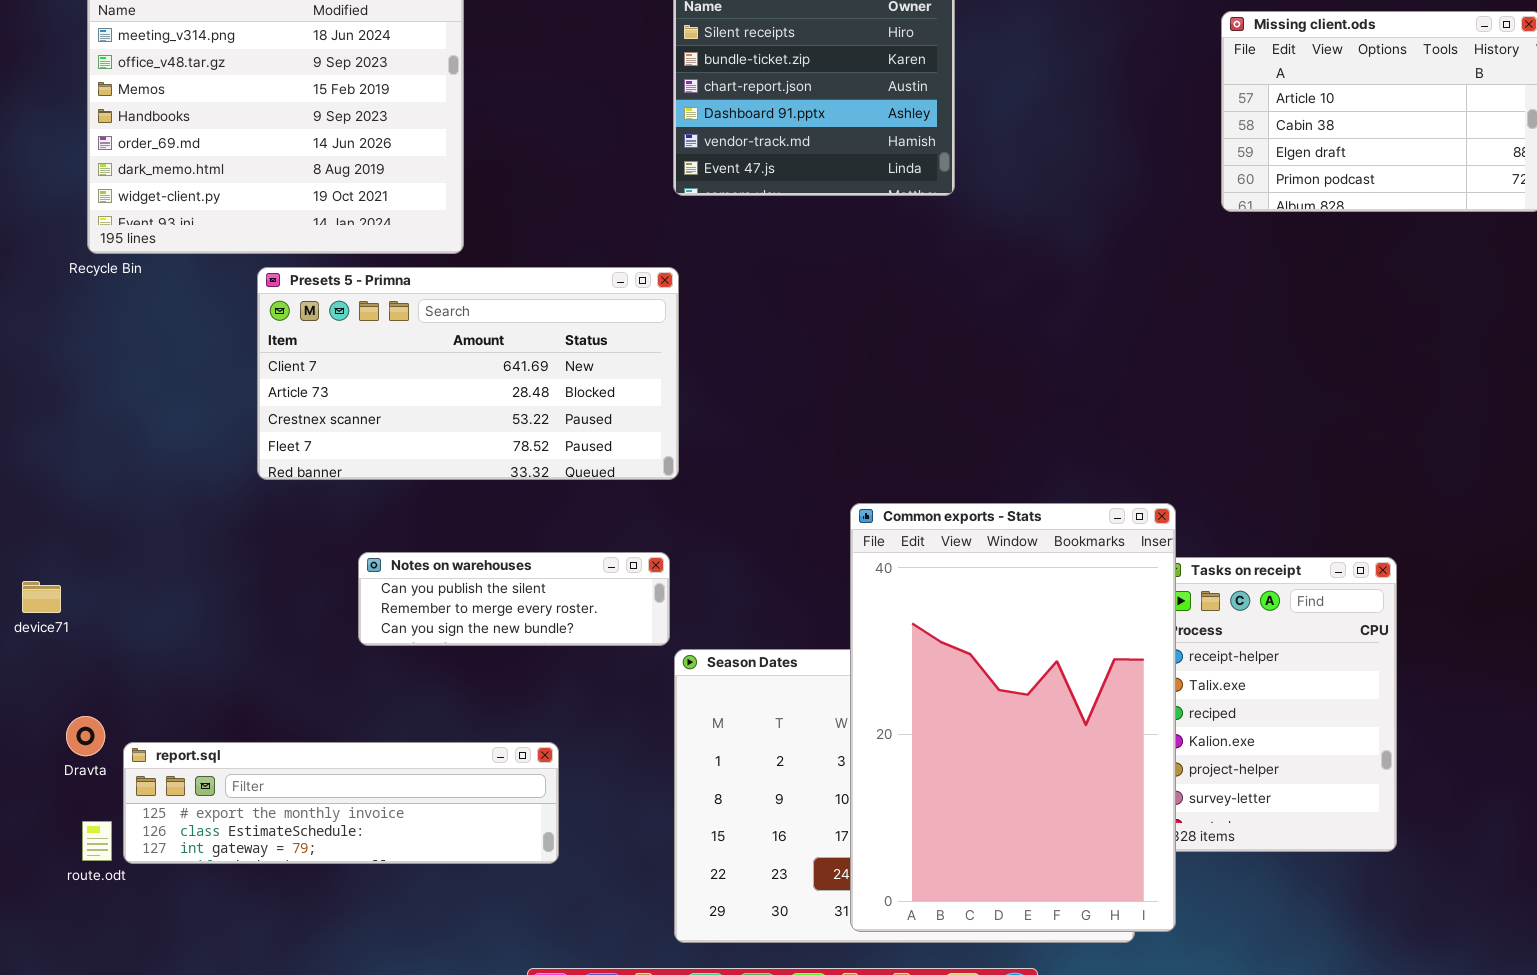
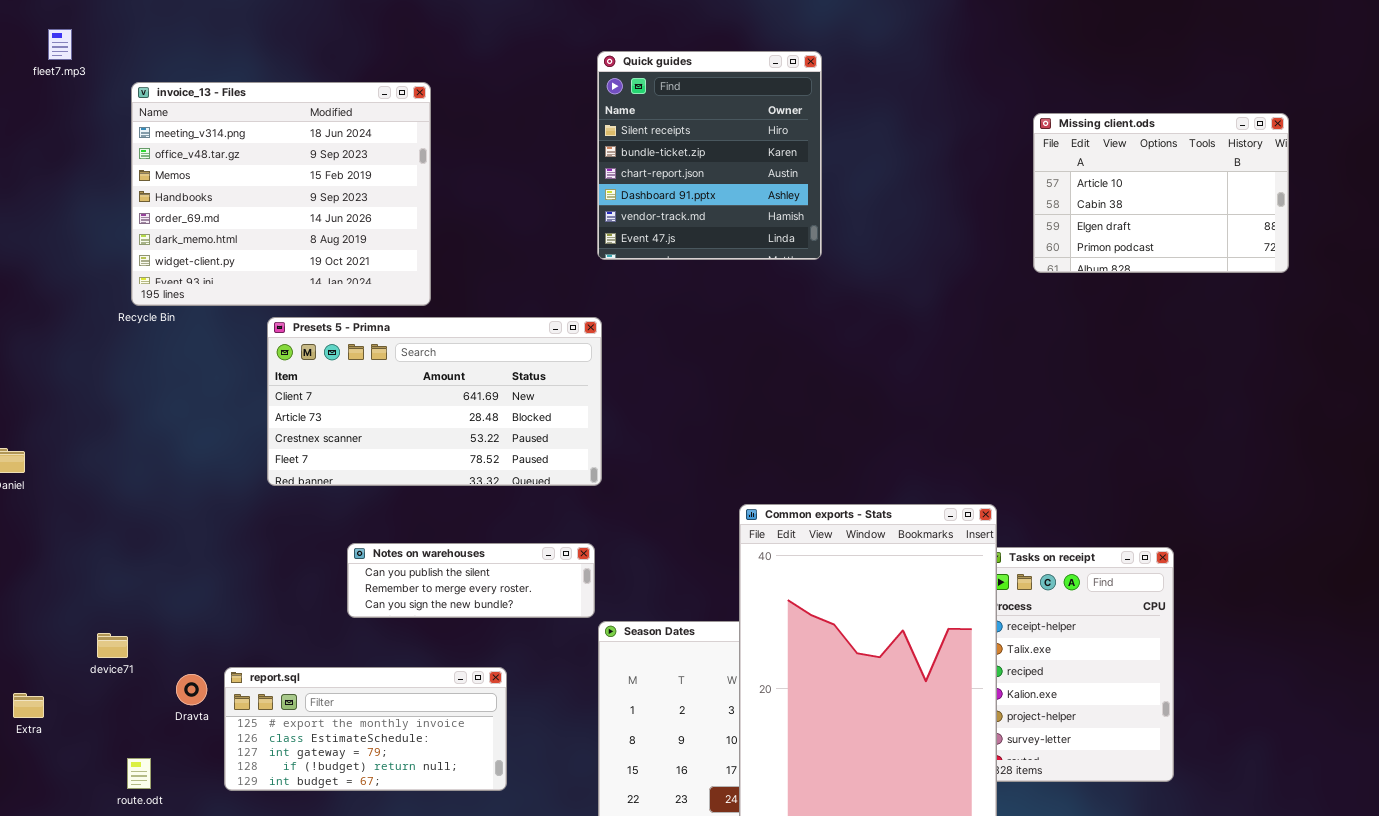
device71: [22,581,61,613] -> [97,633,128,658], moved
Dravta: [66,716,105,756] -> [176,674,207,705], moved
report.sql: [123,742,559,864] -> [224,667,507,791], resized

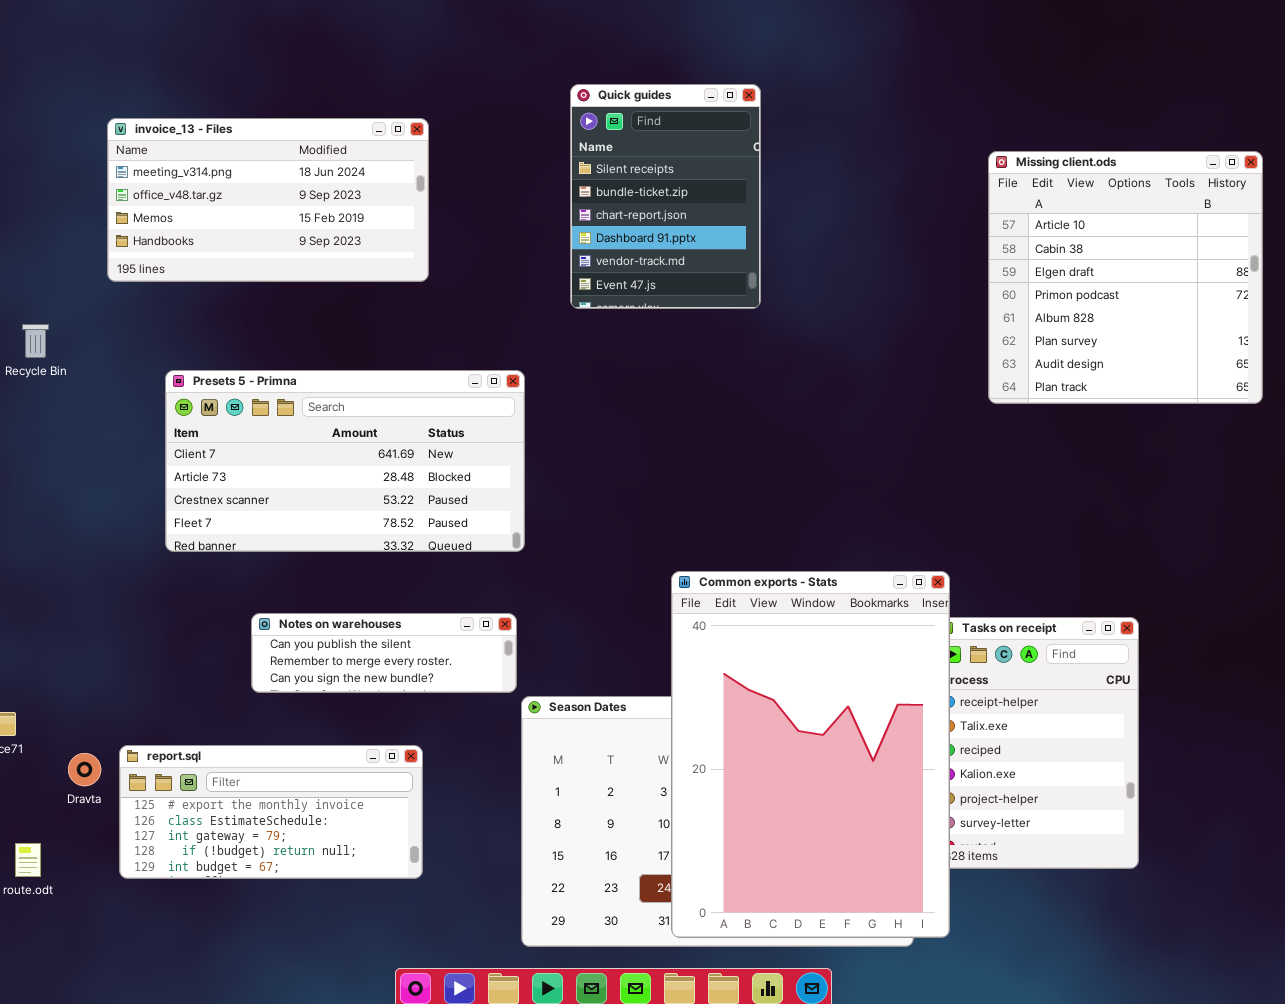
Quick guides: [597,51,822,260] -> [570,84,761,309], resized
invoice_13 - Files: [131,82,431,306] -> [107,118,429,282], moved, resized
Missing client.ods: [1033,113,1289,273] -> [988,151,1263,404], resized

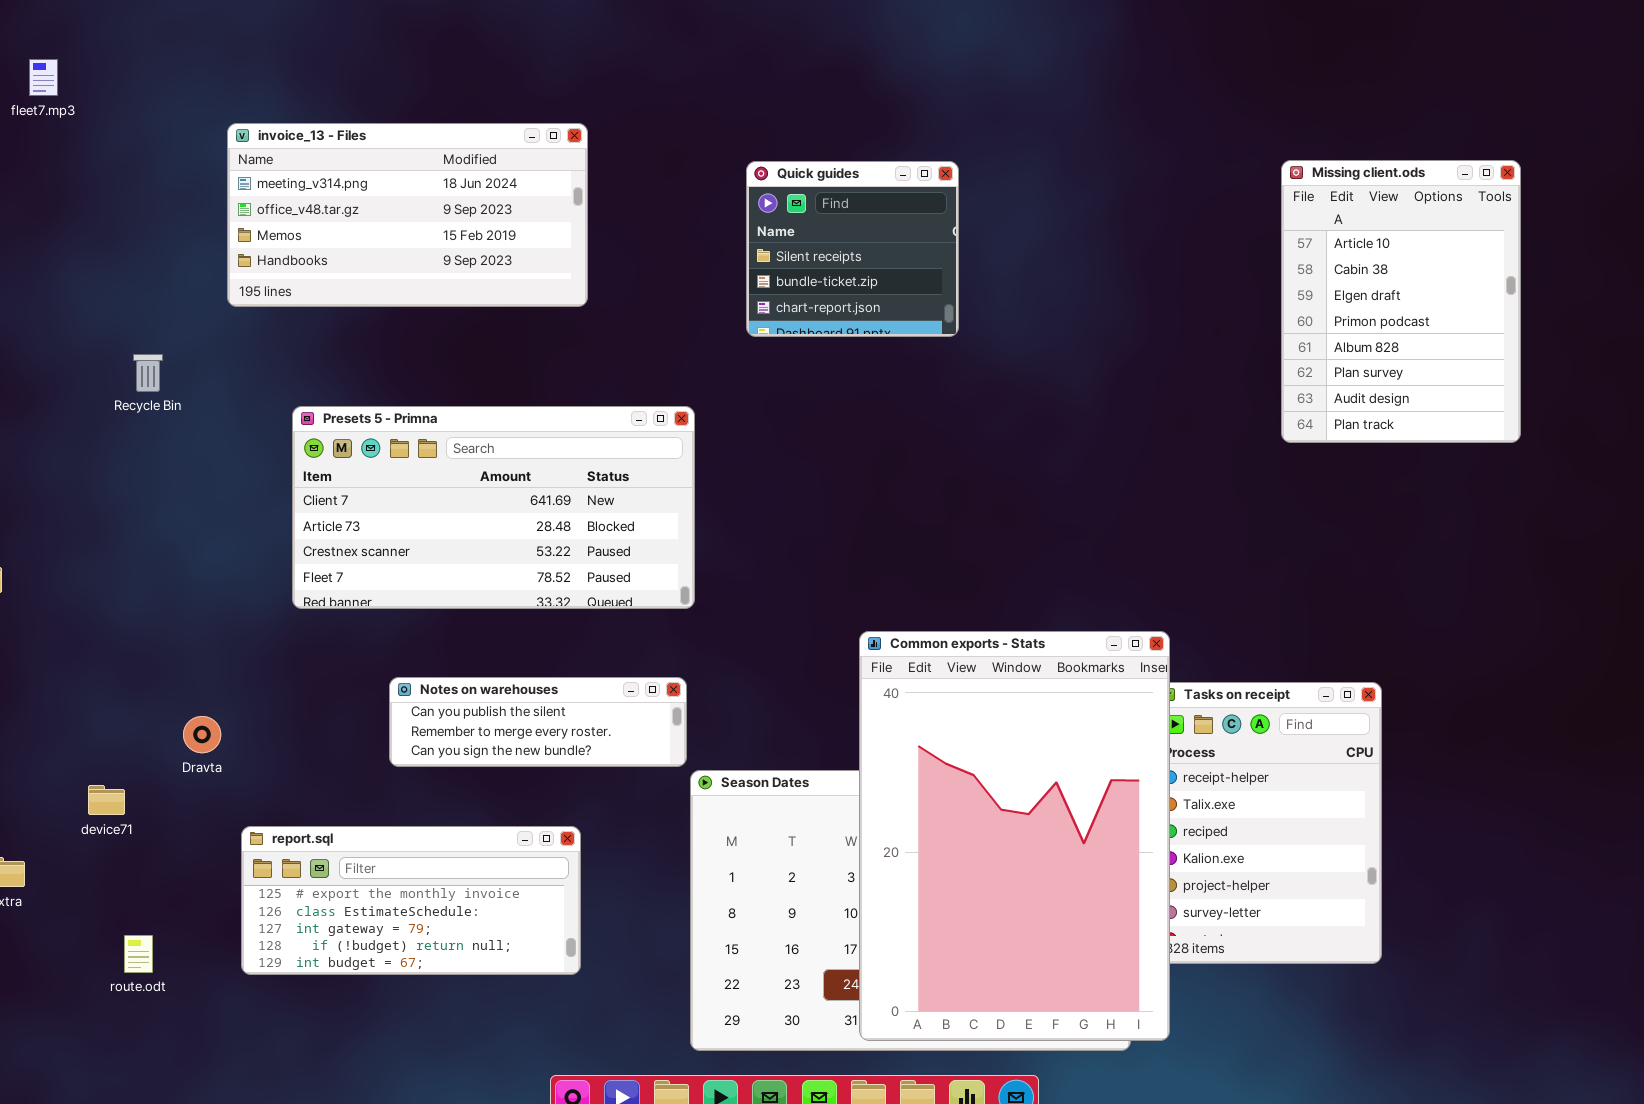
Quick guides: [570,84,761,309] -> [746,161,959,337], resized
Missing client.ods: [988,151,1263,404] -> [1281,160,1521,443], resized
Dravta: [68,753,101,786] -> [183,716,221,753], moved

